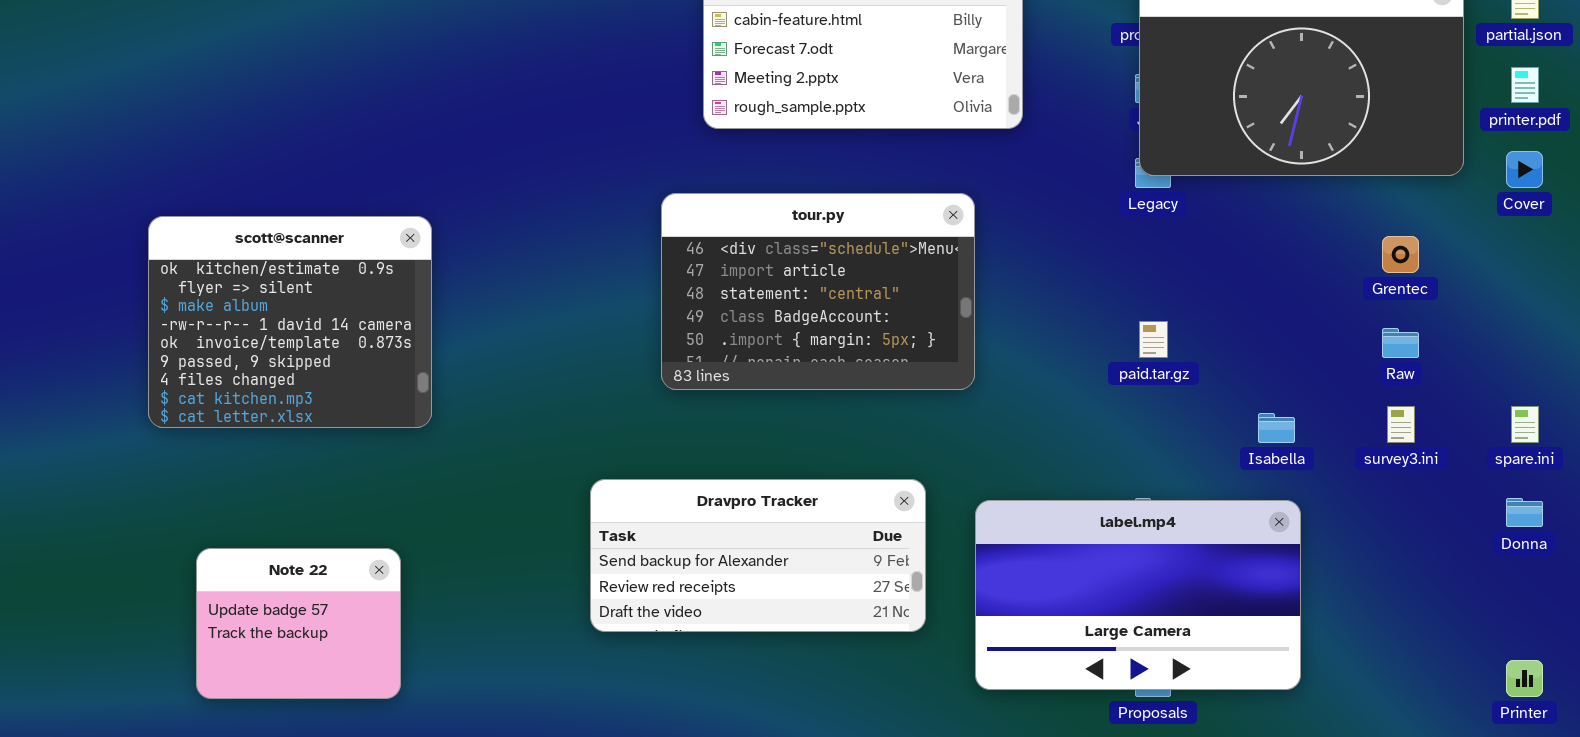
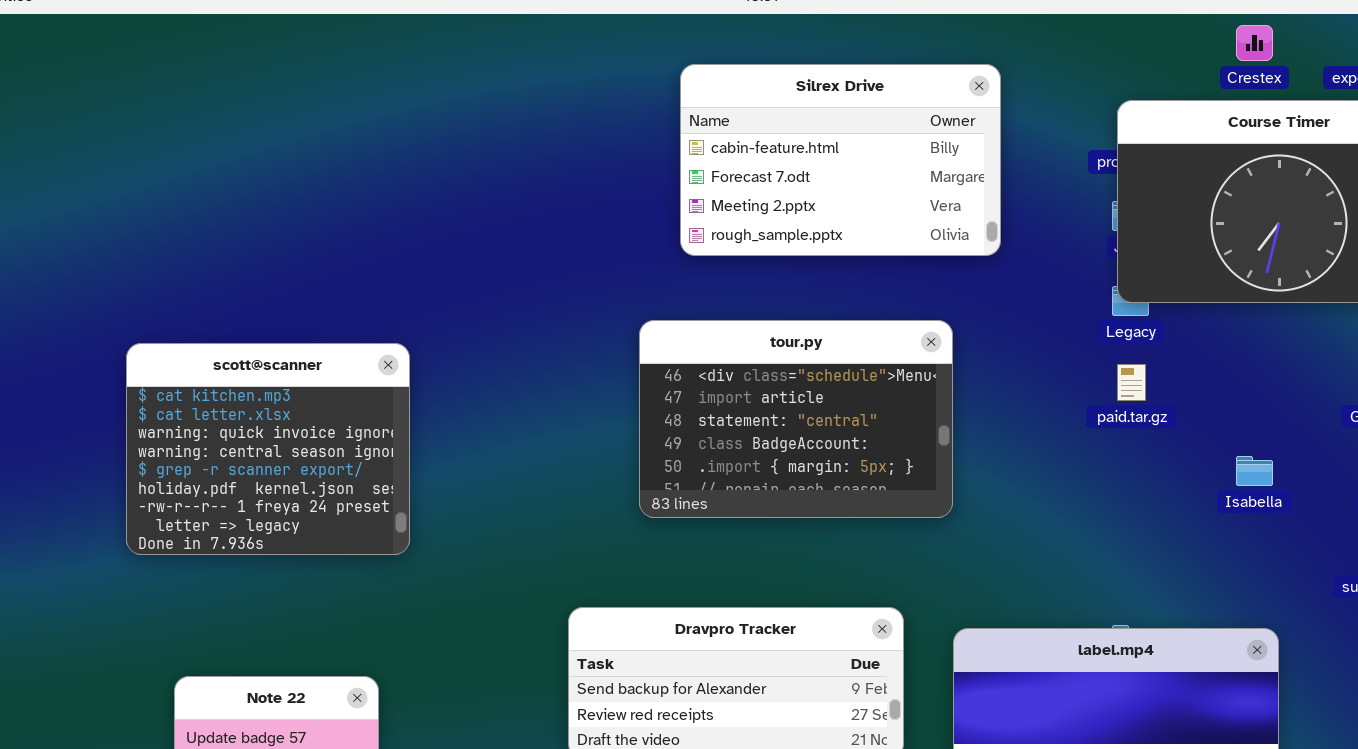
scott@scanner: [148,216,432,428] -> [126,343,410,555], scrolled down 7 rows
paid.tar.gz: [1139,321,1168,358] -> [1117,364,1146,401], moved
Isabella: [1258,413,1295,443] -> [1236,456,1273,486], moved

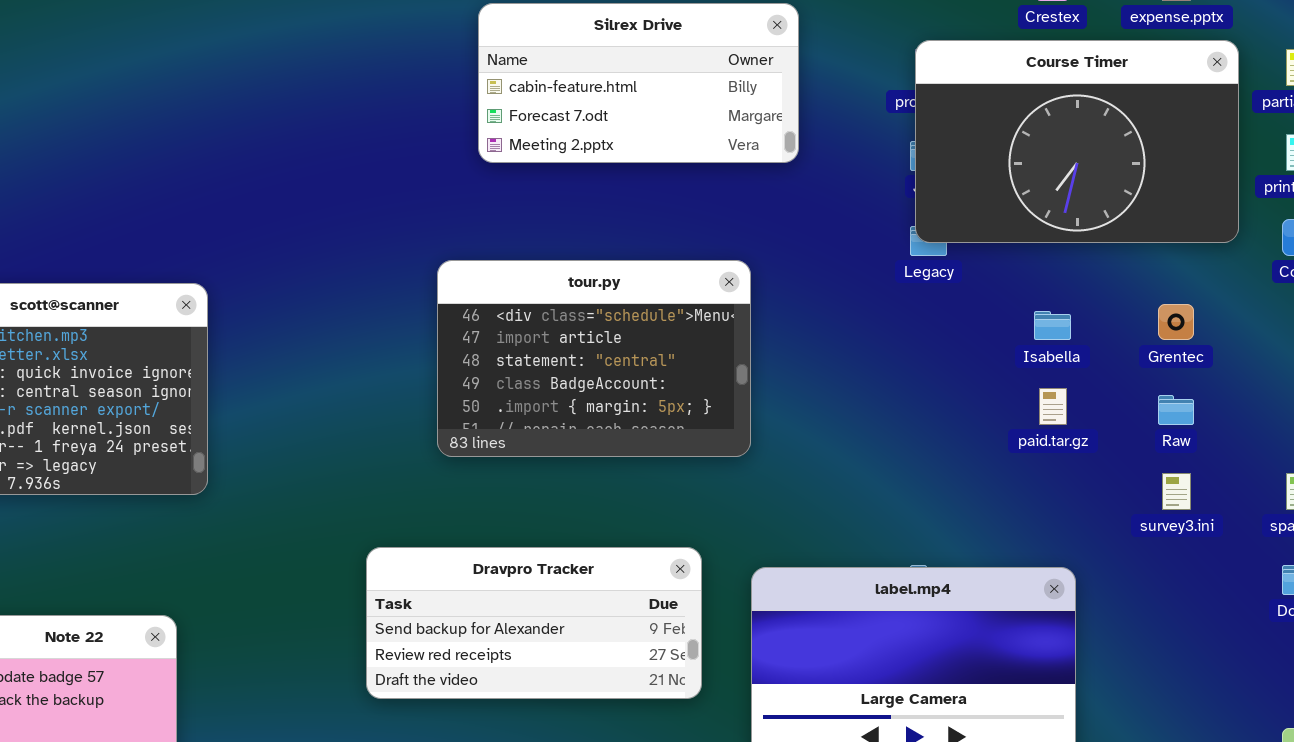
Silrex Drive: [680,64,1001,256] -> [478,3,799,163], resized
paid.tar.gz: [1117,364,1146,401] -> [1039,388,1067,425], moved
Isabella: [1236,456,1273,486] -> [1034,311,1071,340], moved

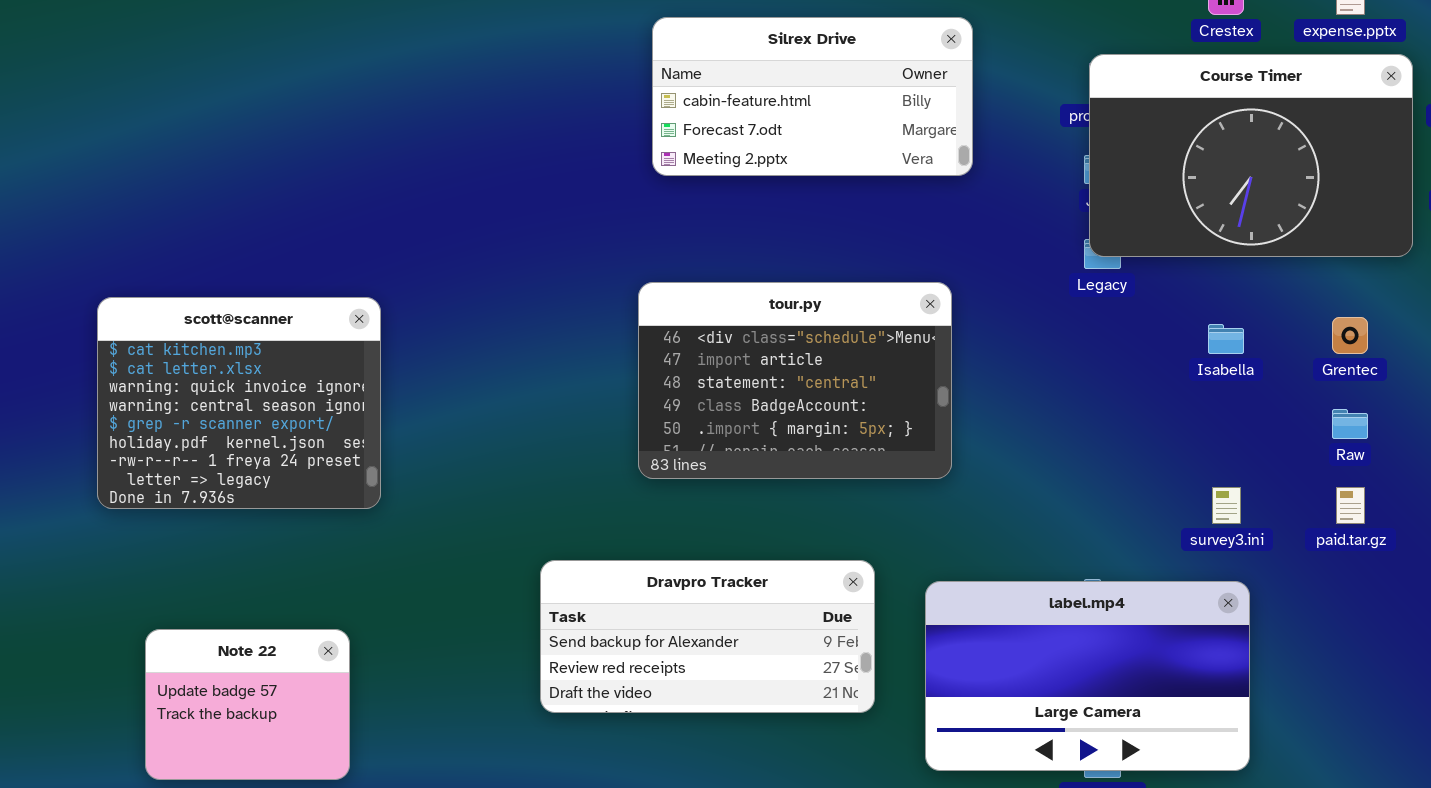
tour.py: [437,260,751,457] -> [638,282,952,479], moved
paid.tar.gz: [1039,388,1067,425] -> [1336,487,1365,524], moved
survey3.ini: [1162,473,1191,510] -> [1212,487,1241,524], moved

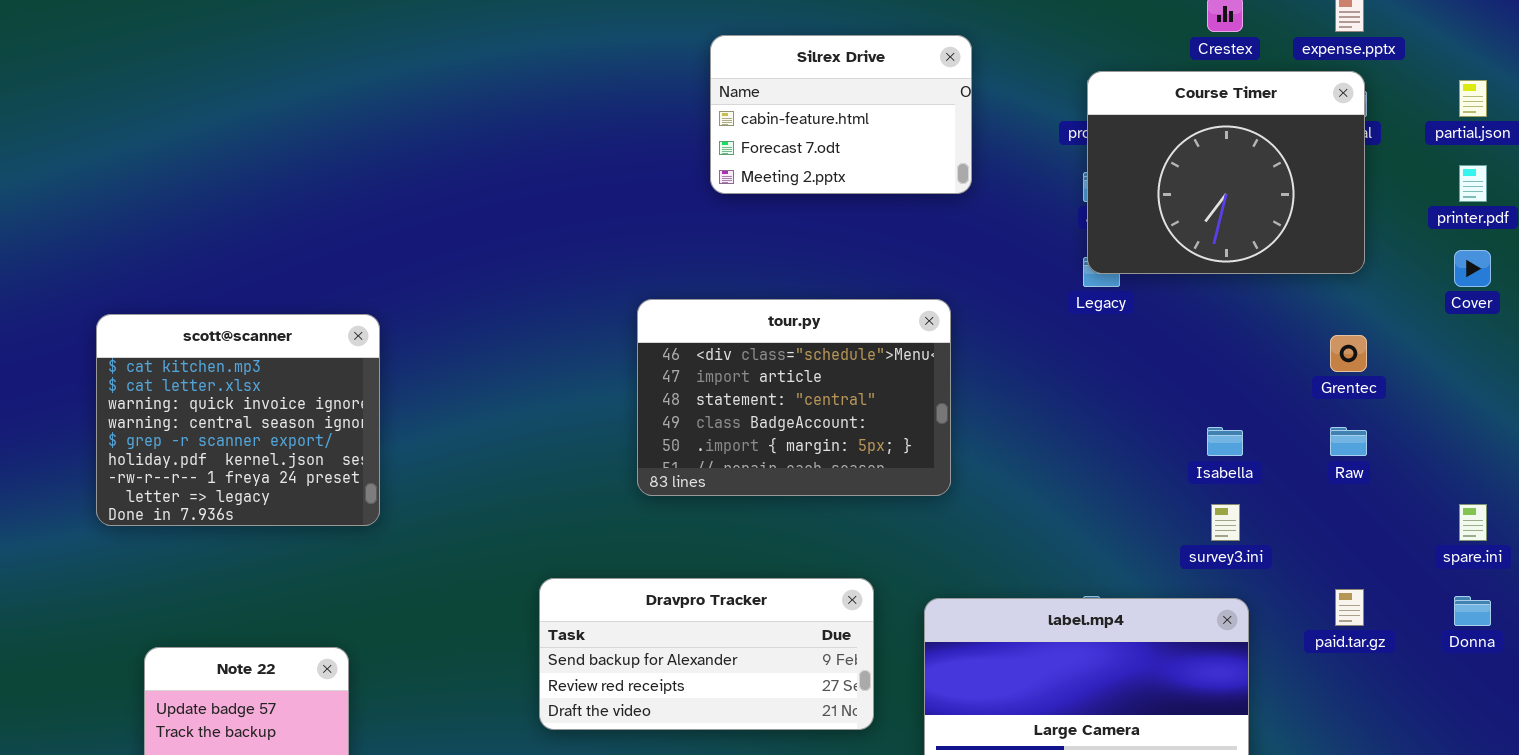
Silrex Drive: [652,17,973,176] -> [710,35,972,194], resized
Course Timer: [1089,54,1413,257] -> [1087,71,1365,274], resized
Isabella: [1208,324,1244,354] -> [1207,427,1243,456], moved
paid.tar.gz: [1336,487,1365,524] -> [1335,589,1364,626], moved

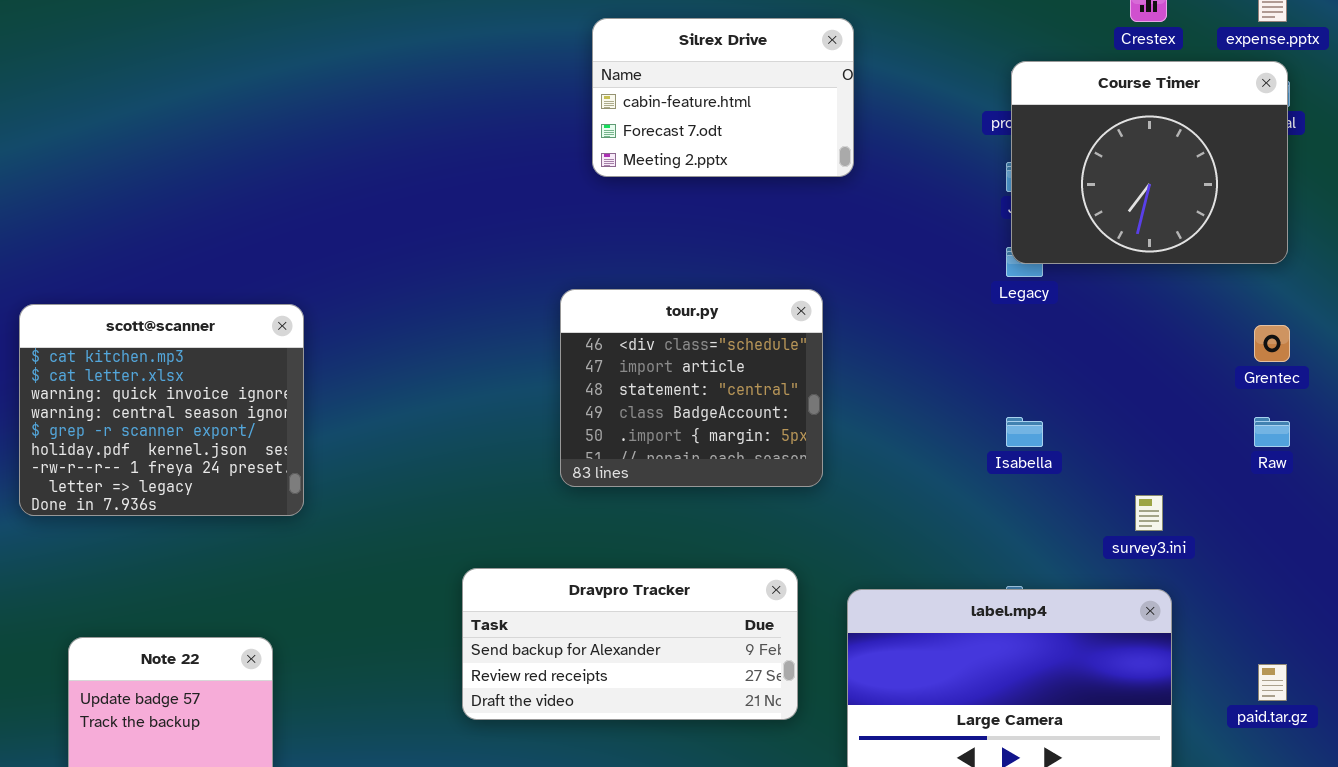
Silrex Drive: [710,35,972,194] -> [592,18,854,177], moved
tour.py: [637,299,951,496] -> [560,289,823,487], resized
Isabella: [1207,427,1243,456] -> [1006,417,1043,447], moved
paid.tar.gz: [1335,589,1364,626] -> [1258,664,1287,701], moved

